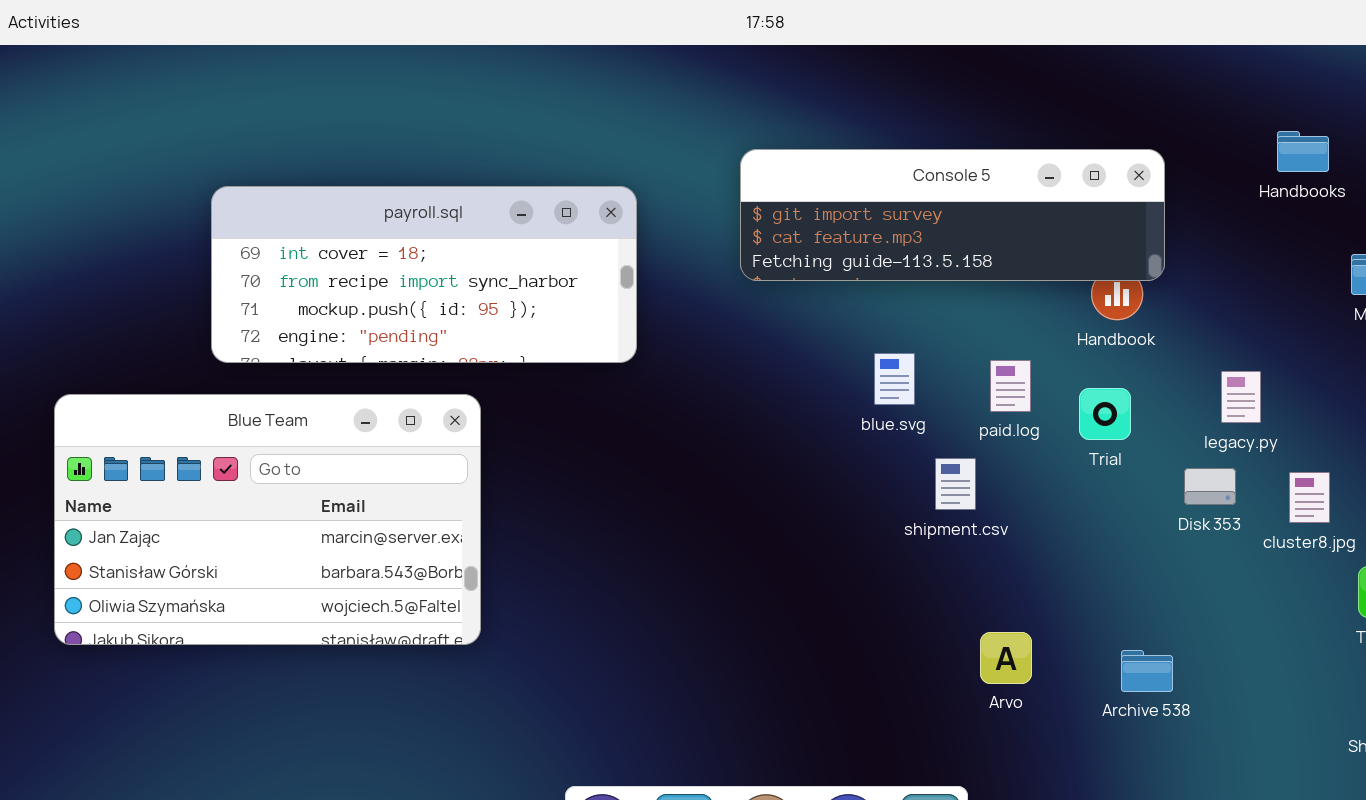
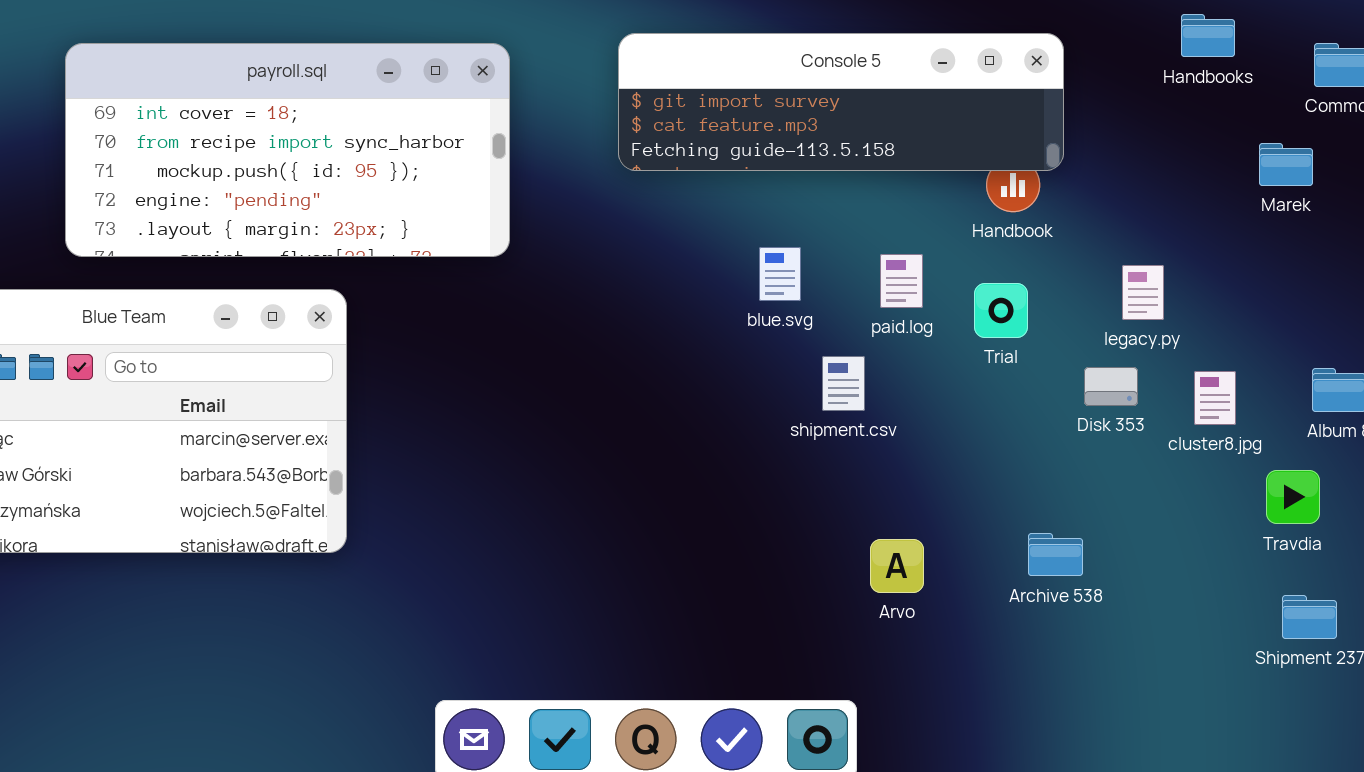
payroll.sql: [211,186,637,363] -> [65,43,510,257], resized
Archive 538: [1121,650,1173,692] -> [1028,533,1083,576], moved

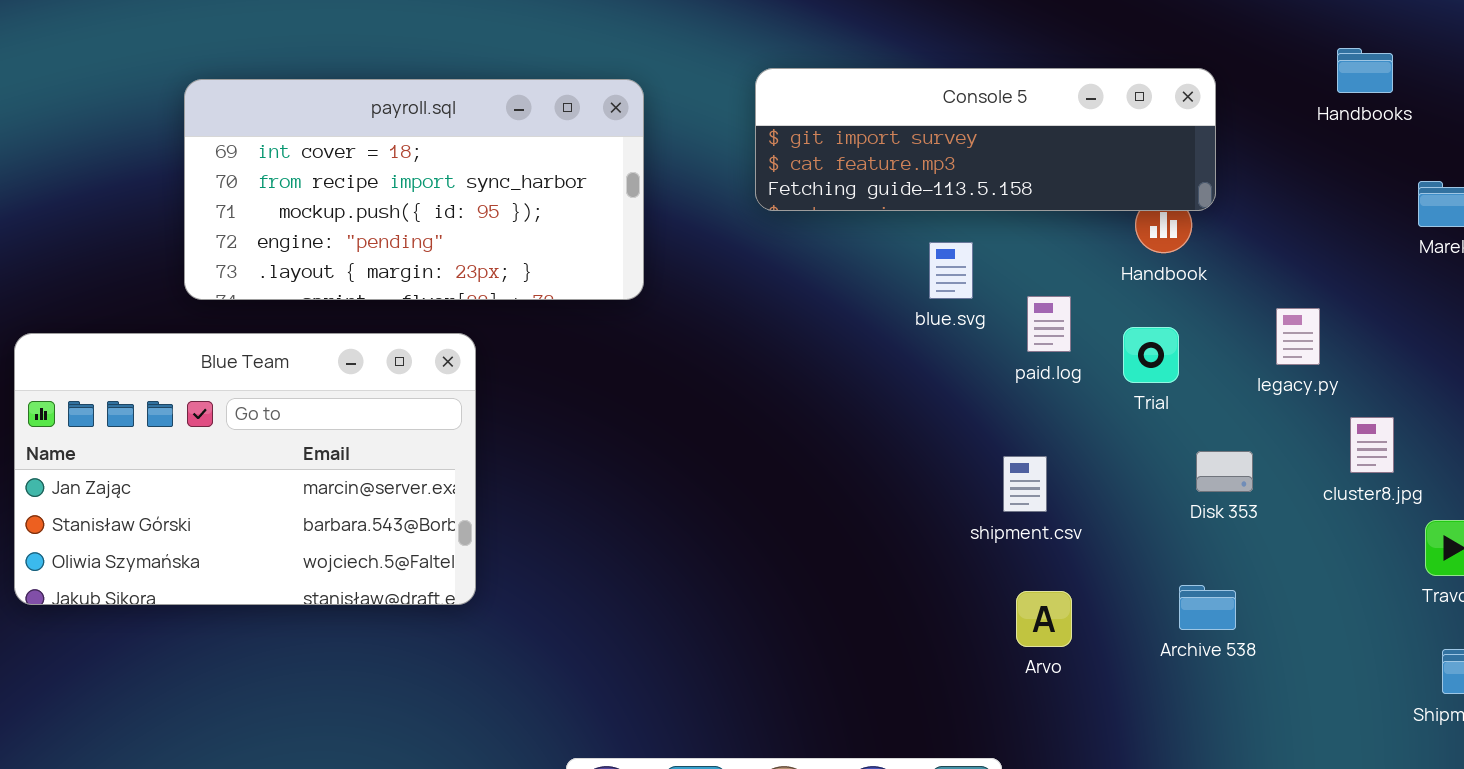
blue.svg: [759,247,801,301] -> [929,242,973,299], moved
shipment.csv: [822,356,865,411] -> [1003,456,1047,512], moved
Disk 353: [1084,367,1138,406] -> [1196,451,1253,492], moved

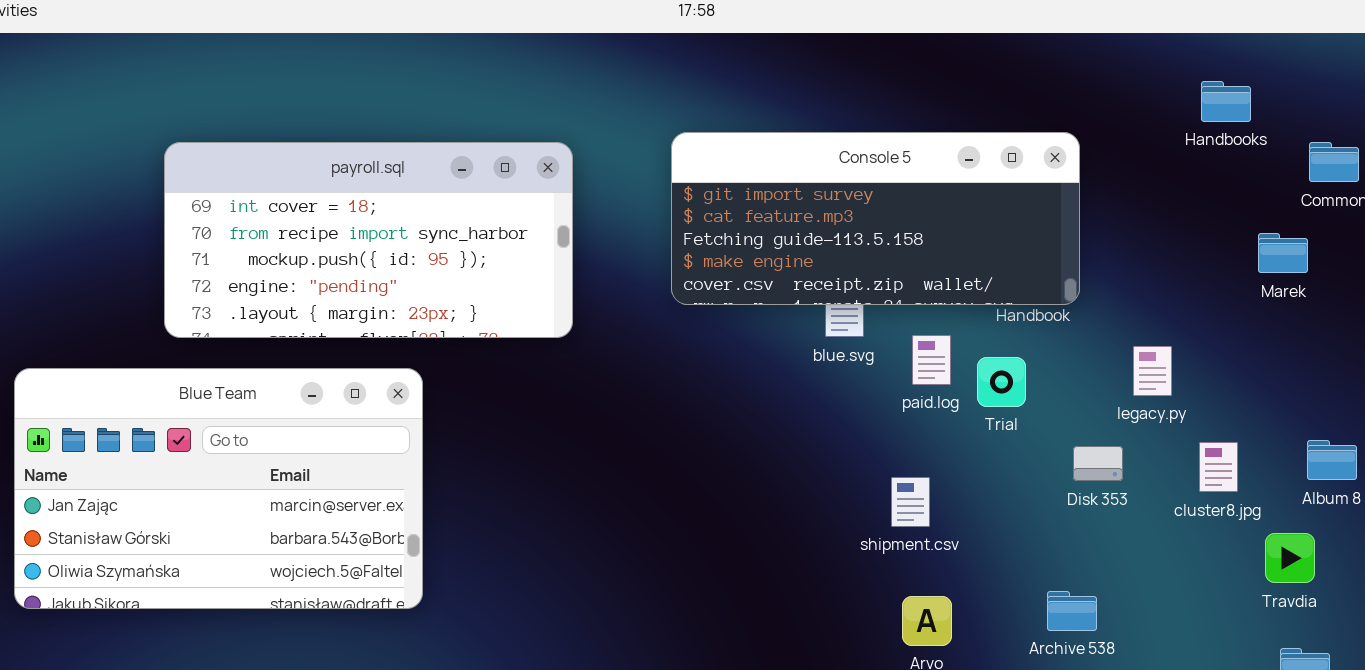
Handbooks: [1337,48,1393,93] -> [1201,81,1251,122], moved
Console 5: [755,68,1216,211] -> [671,132,1080,305], resized
Trial: [1123,327,1179,383] -> [977,357,1026,407], moved
Disk 353: [1196,451,1253,492] -> [1073,446,1123,481], moved

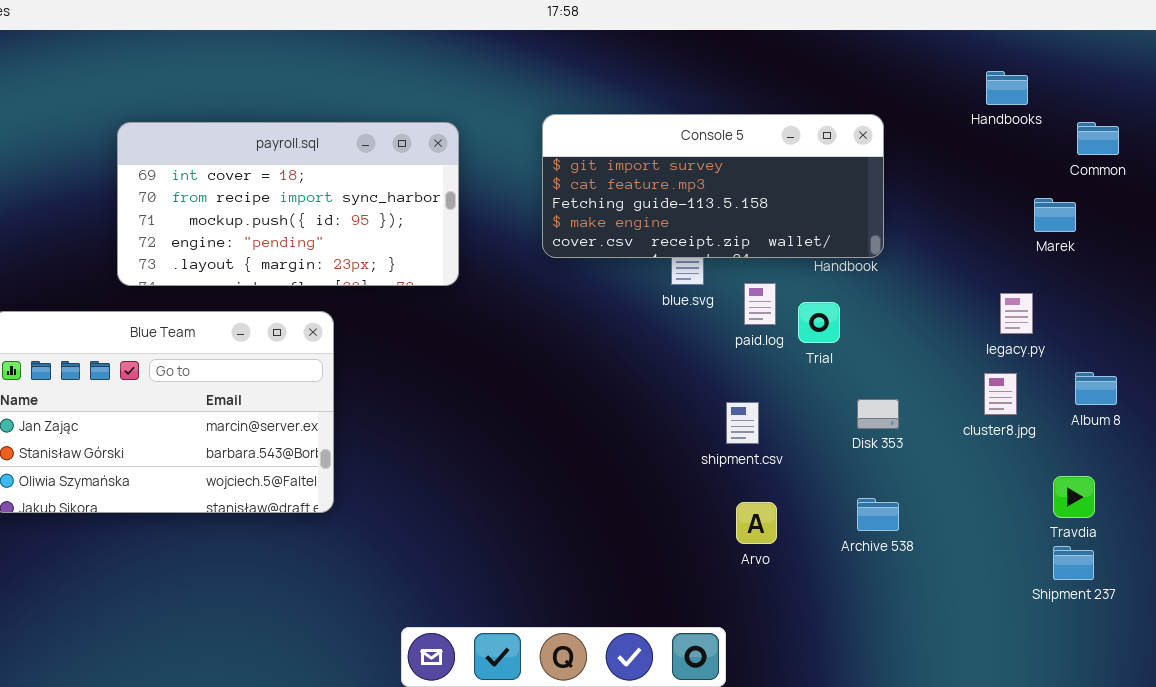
legacy.py: [1133,346,1172,396] -> [1000,293,1033,334], moved
Disk 353: [1073,446,1123,481] -> [857,399,899,429], moved
Travdia: [1265,533,1315,583] -> [1053,476,1095,518], moved

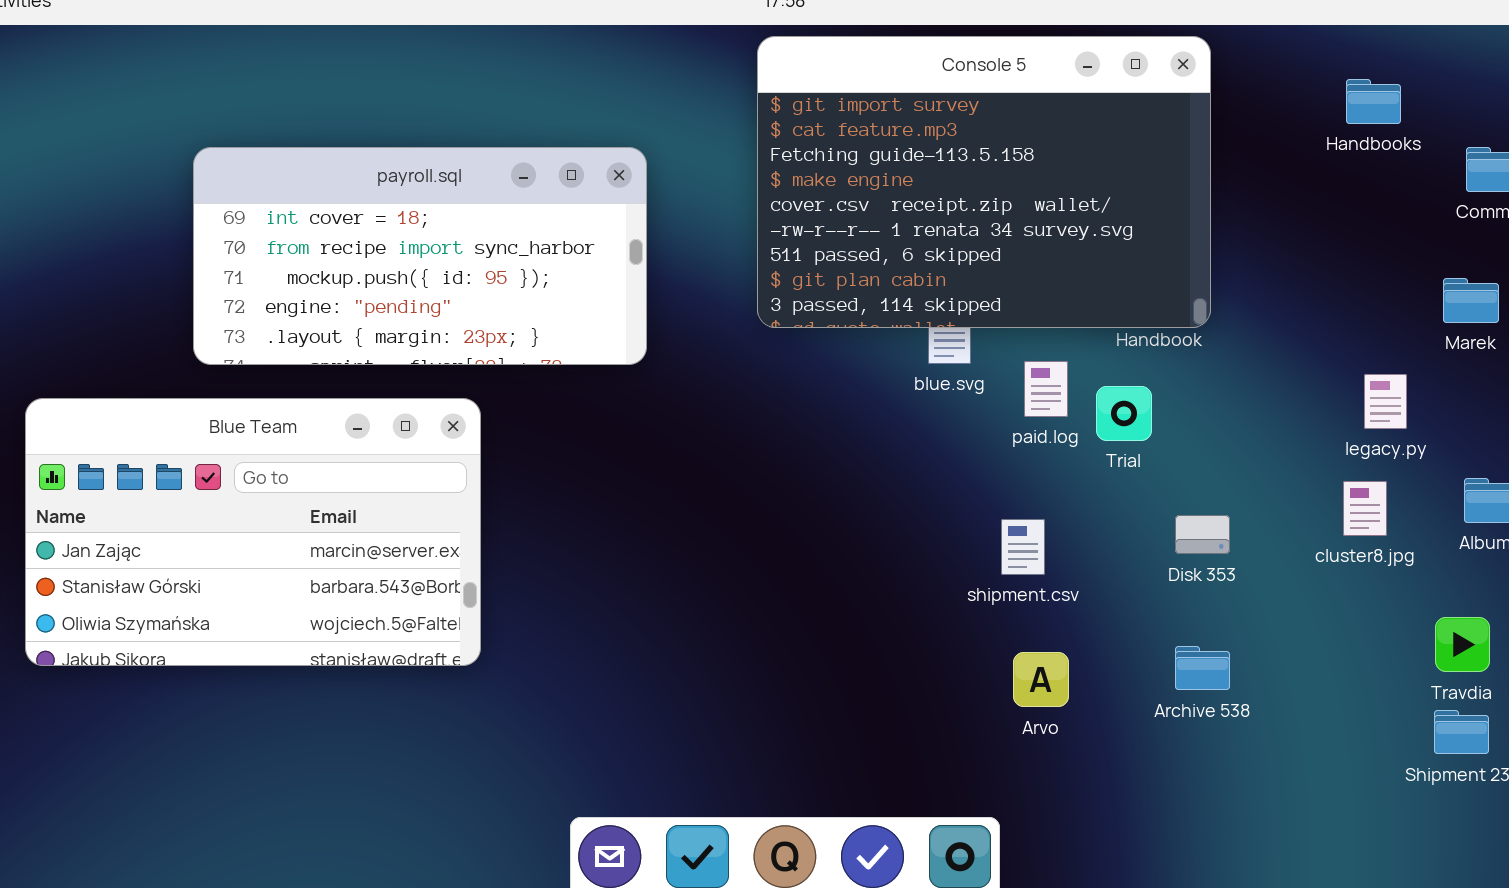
Console 5: [542,114,884,258] -> [757,36,1211,328], resized
Marek: [1034,198,1076,232] -> [1443,278,1499,323], moved

